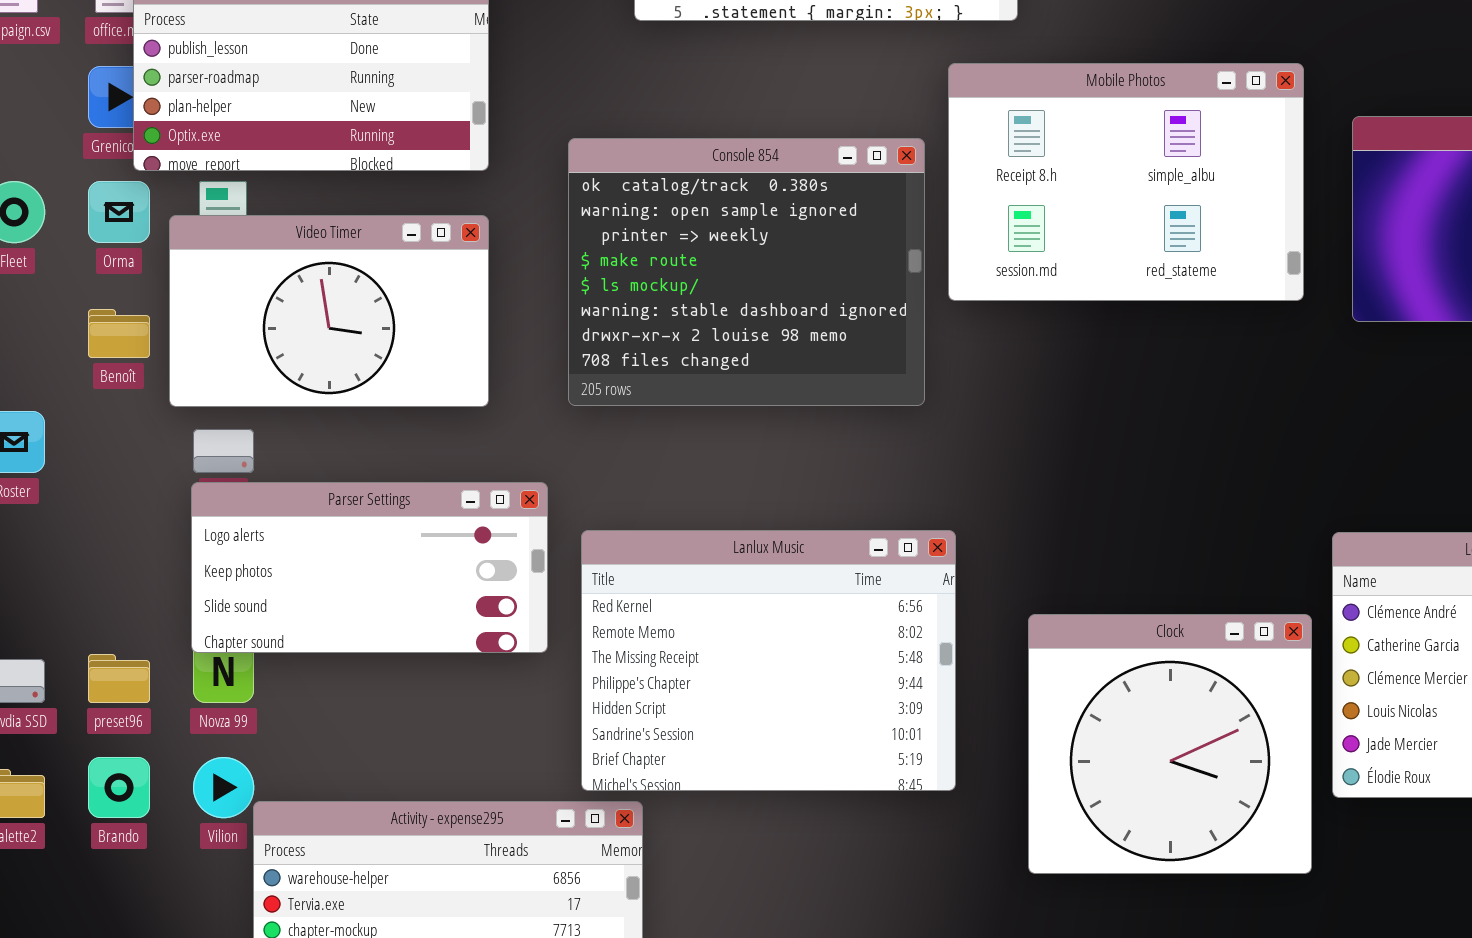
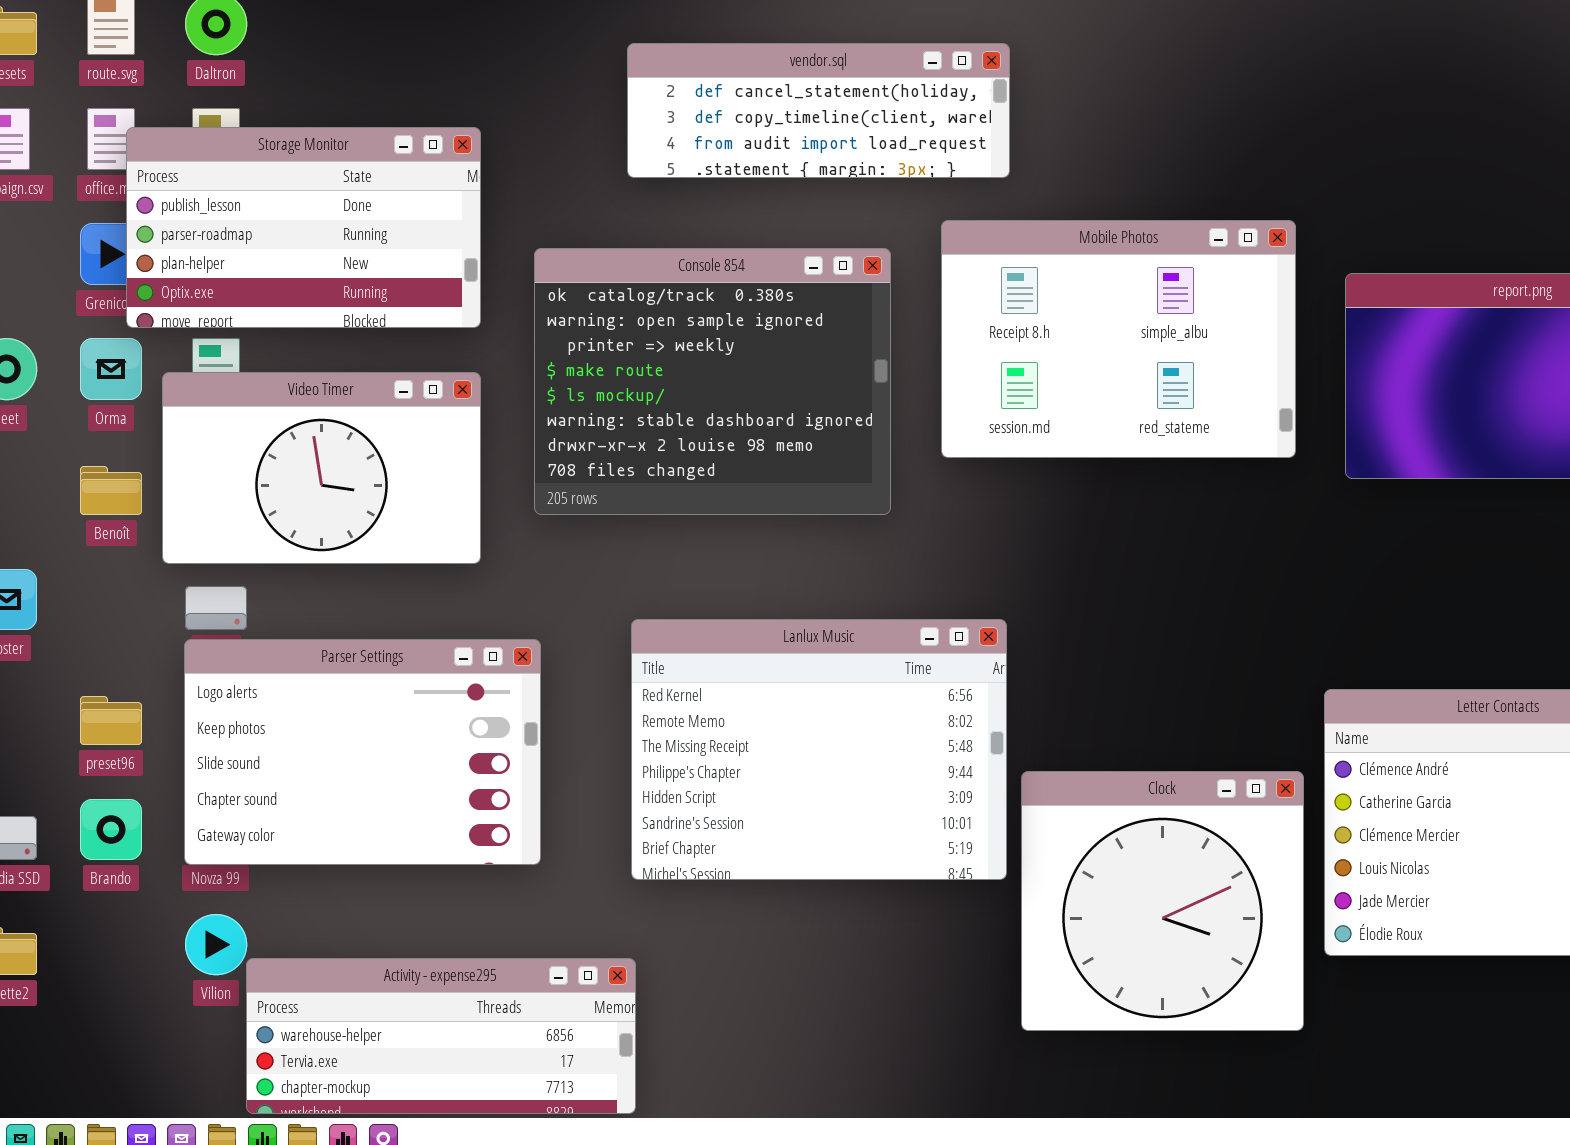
Console 854: [568,138,925,406] -> [534,248,891,515], moved
Parser Settings: [191,482,548,653] -> [184,639,541,865], resized
Lanlux Music: [581,530,956,791] -> [631,619,1007,880], moved
preset96: [88,654,150,703] -> [80,696,142,745], moved
Brando: [88,757,150,818] -> [80,799,142,860], moved

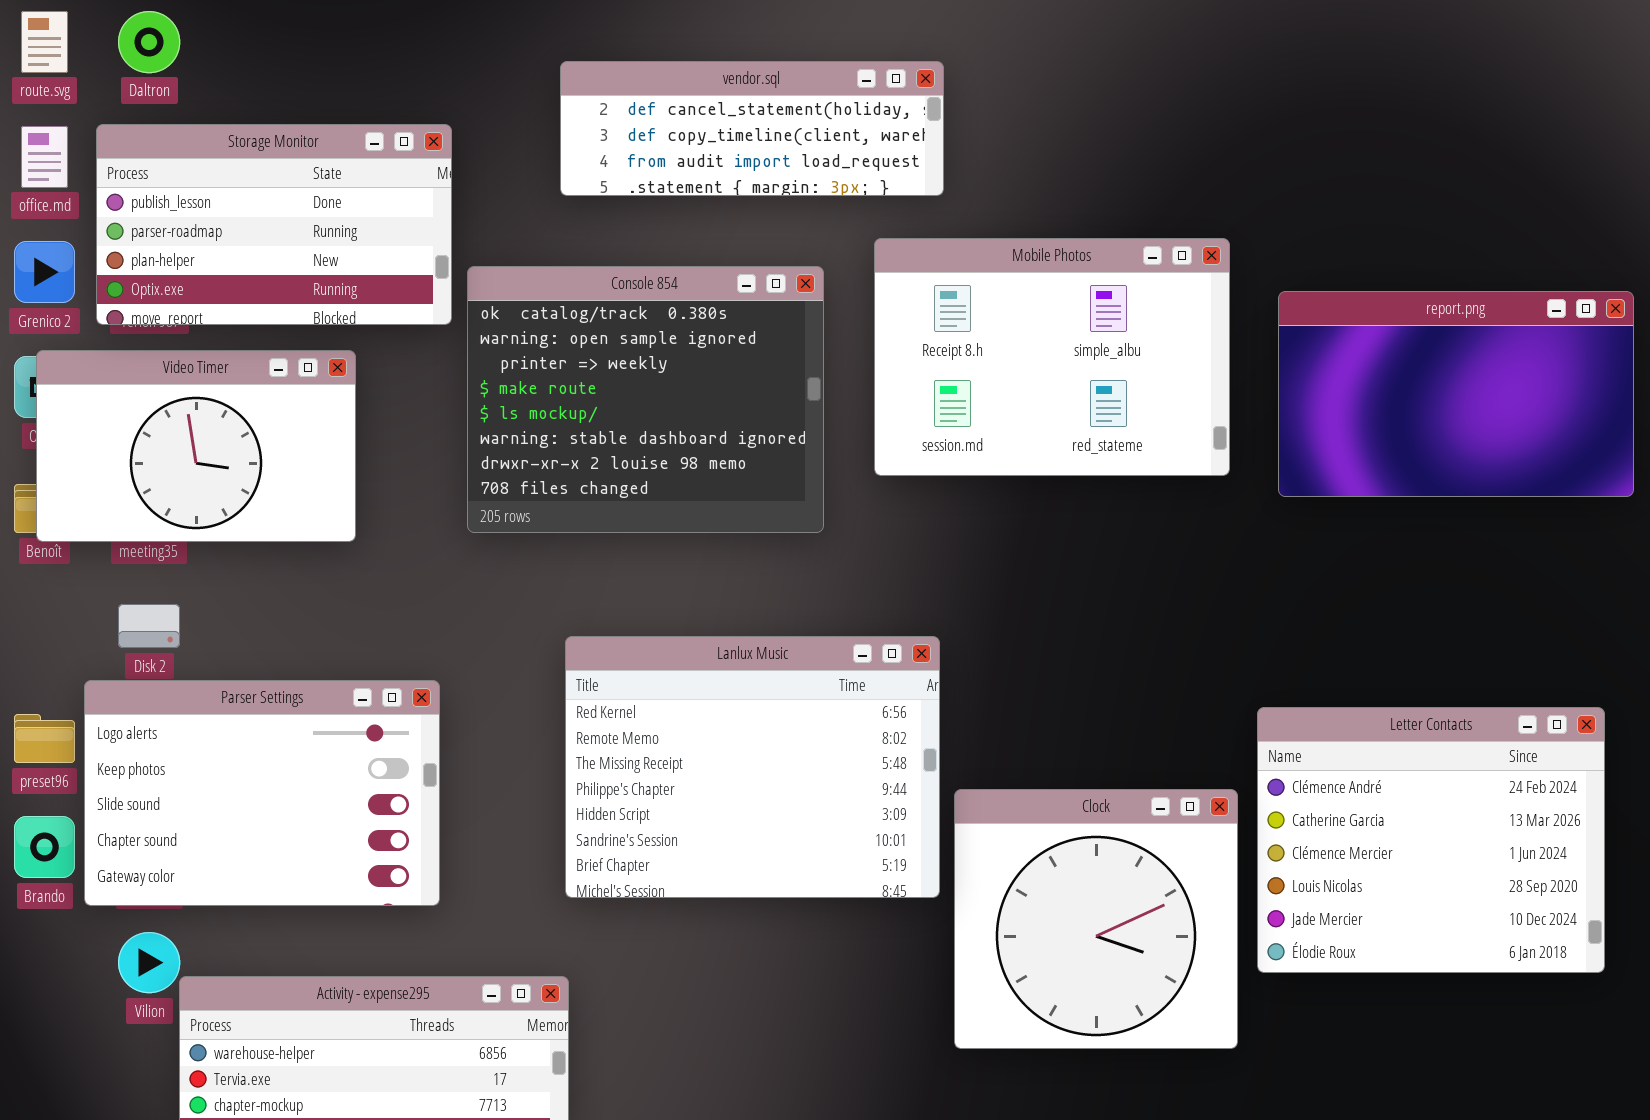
Storage Monitor: [126,127,481,328] -> [96,124,452,325], moved
Video Timer: [162,372,481,564] -> [36,350,356,542], moved
Parser Settings: [184,639,541,865] -> [84,680,440,906], moved

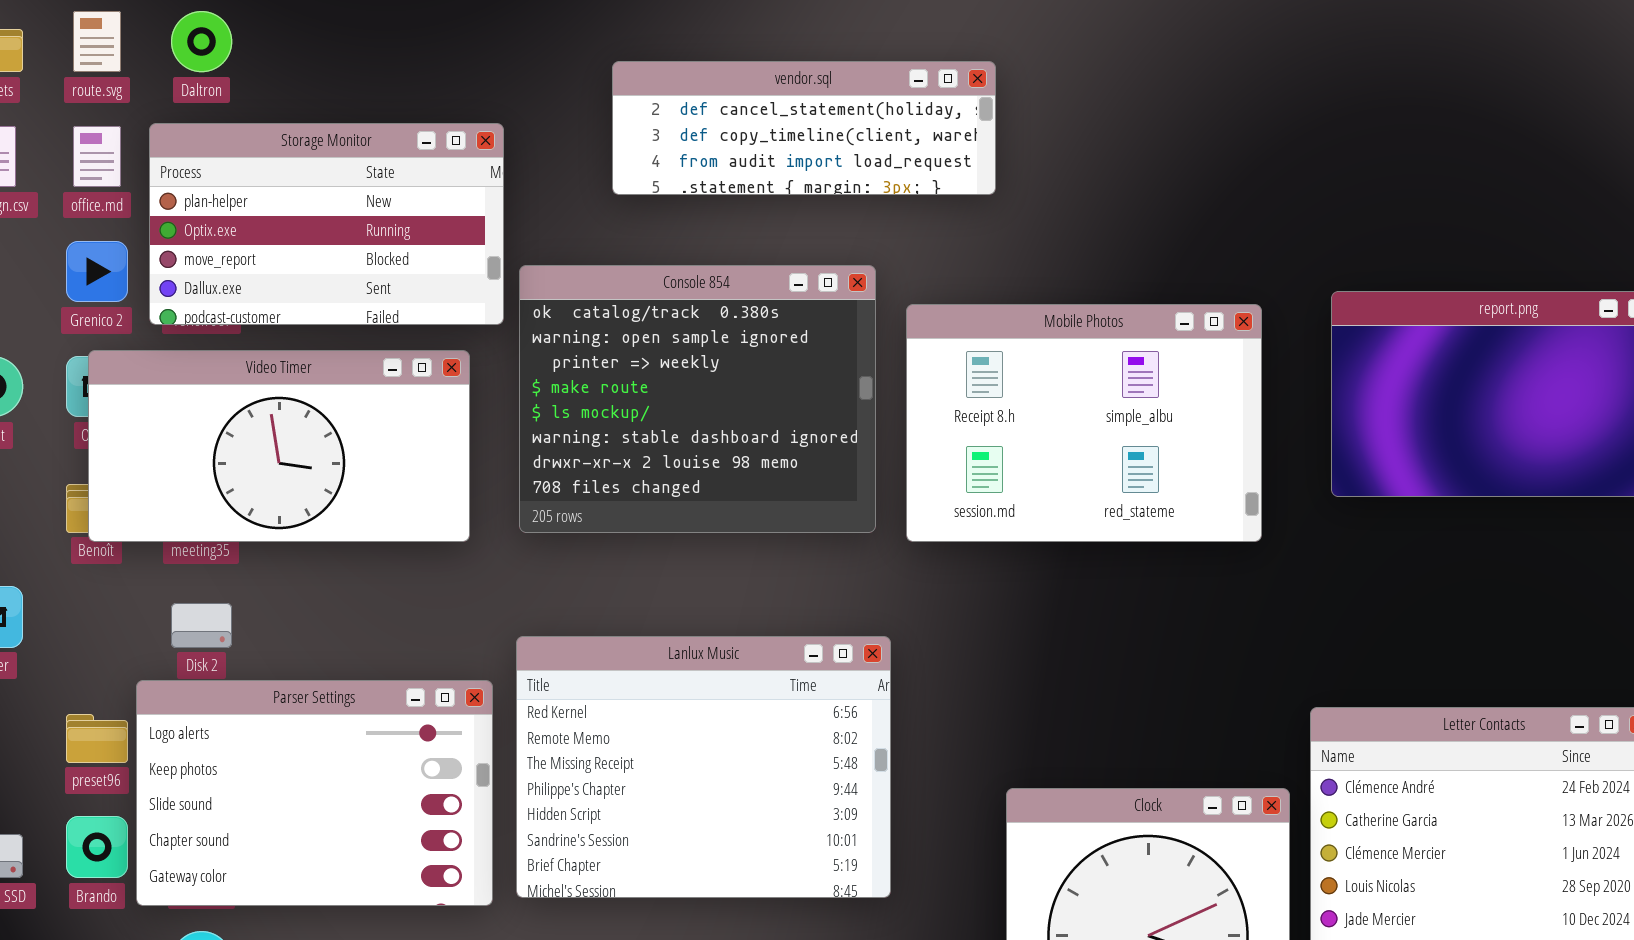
Storage Monitor: [96,124,452,325] -> [149,123,504,325], scrolled down 2 rows
Mobile Photos: [874,238,1230,476] -> [906,304,1262,542], moved
Video Timer: [36,350,356,542] -> [88,350,470,542], resized
Lanlux Music: [565,636,940,898] -> [516,636,891,898], moved

